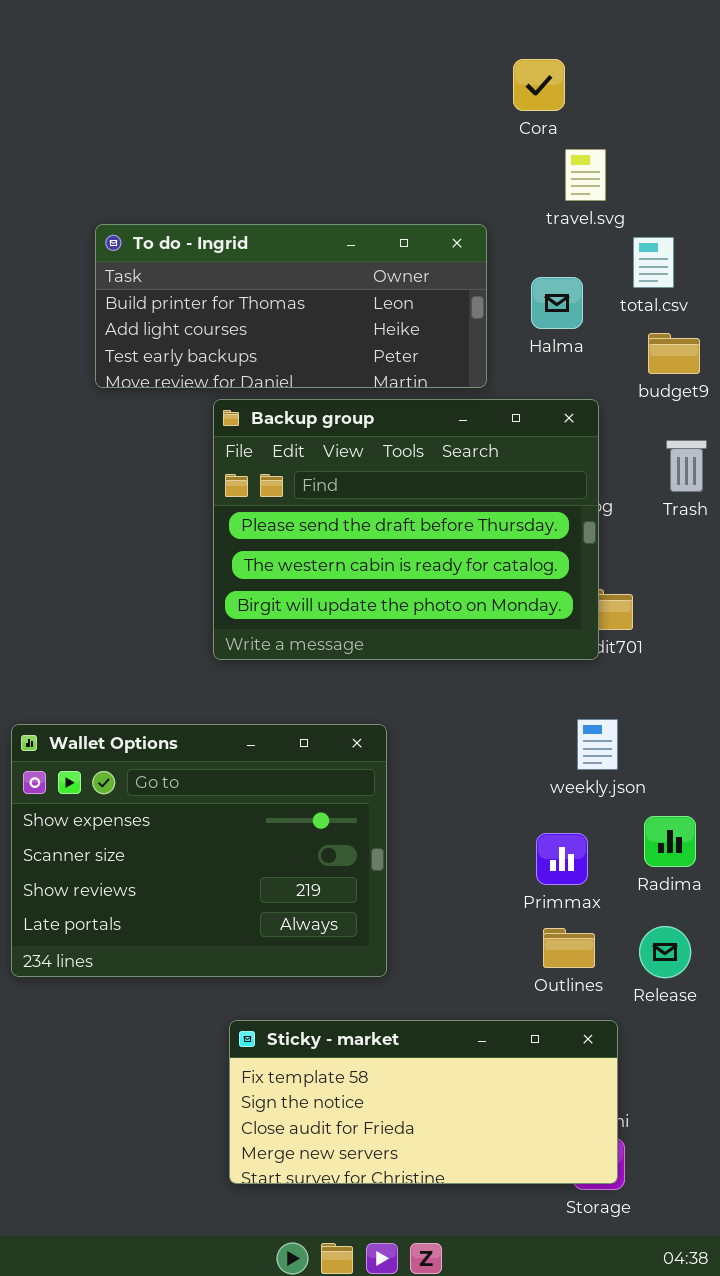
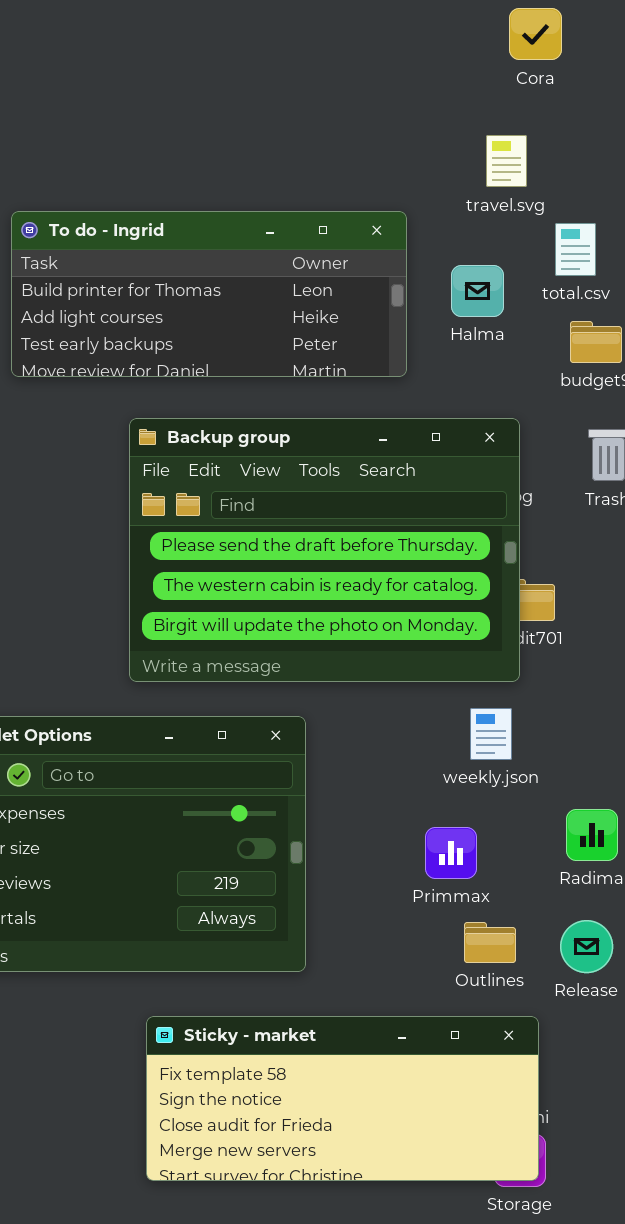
Cora: [513,59,565,111] -> [509,8,562,60], moved
Backup group: [213,399,599,660] -> [129,418,520,682], moved
weekly.json: [577,719,618,770] -> [470,708,512,760], moved
Primmax: [536,833,588,885] -> [425,827,477,879], moved

